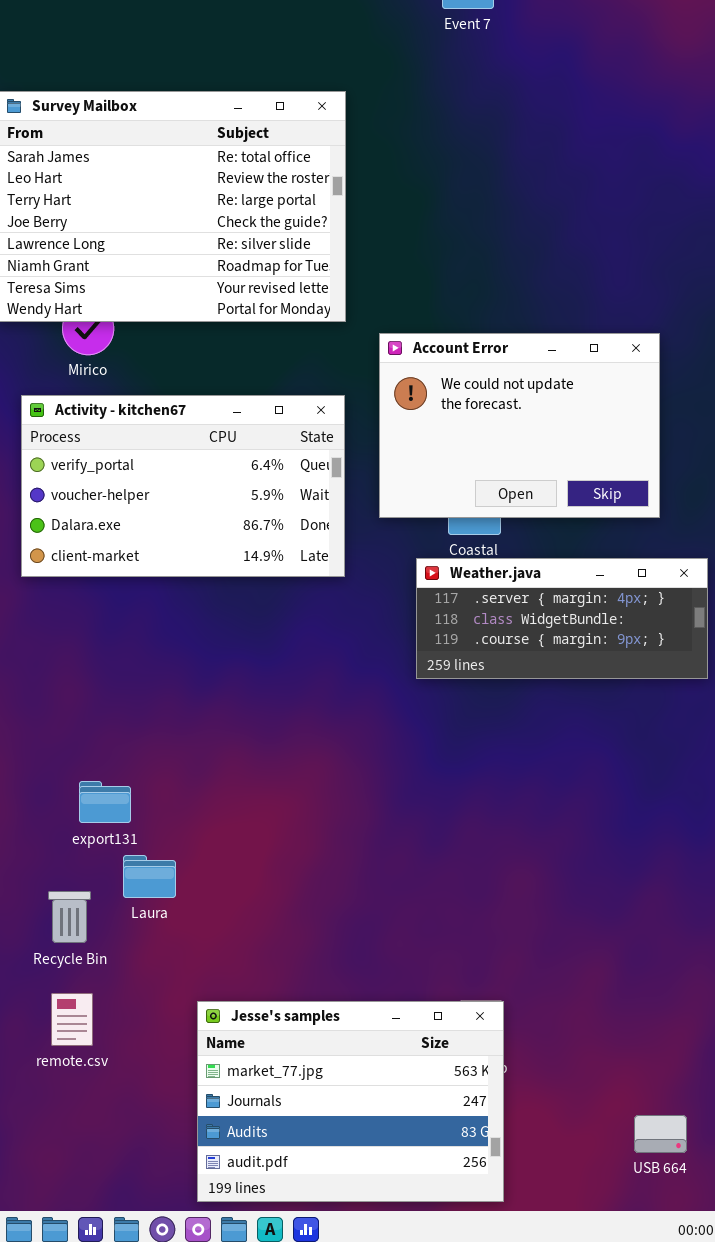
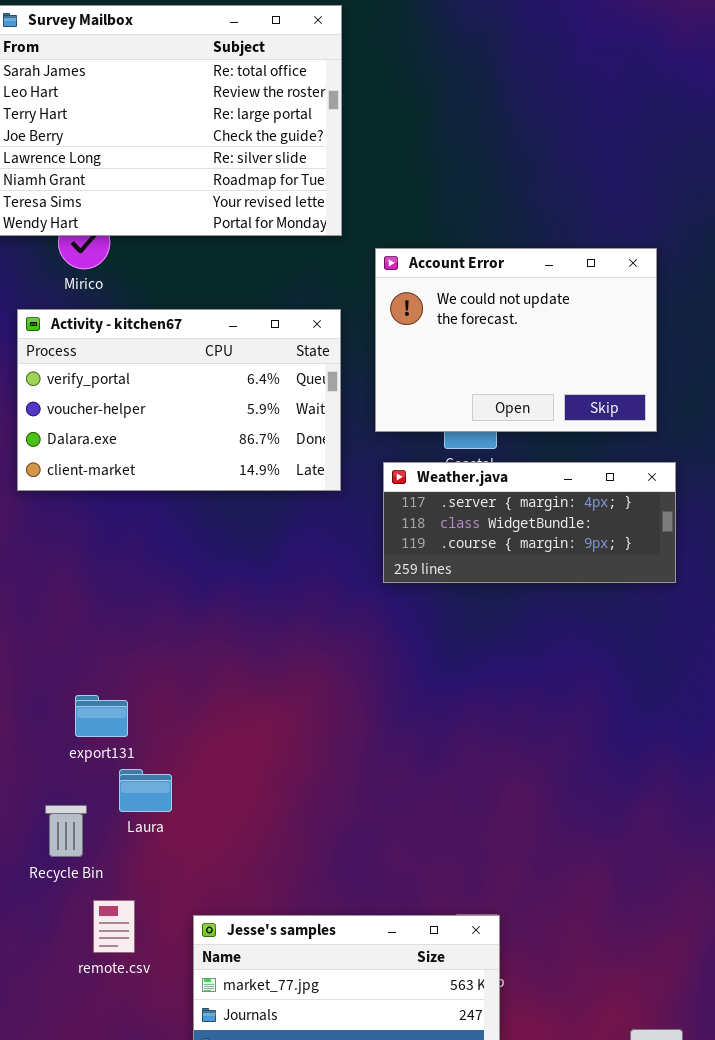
Weather.java: [416,558,708,679] -> [383,462,676,583], moved
remote.csv: [51,993,93,1046] -> [93,900,135,953], moved

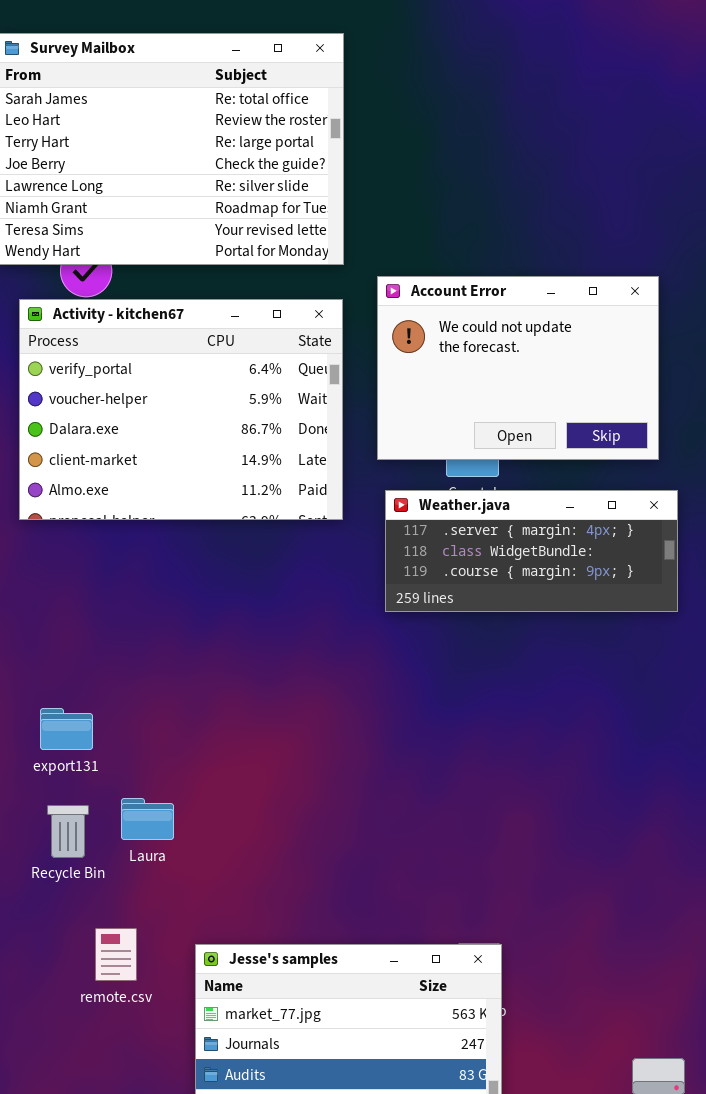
Activity - kitchen67: [17,309,341,491] -> [19,299,343,520], resized
export131: [75,695,128,737] -> [40,708,93,750], moved
Recycle Bin: [45,805,87,857] -> [47,805,89,858], moved

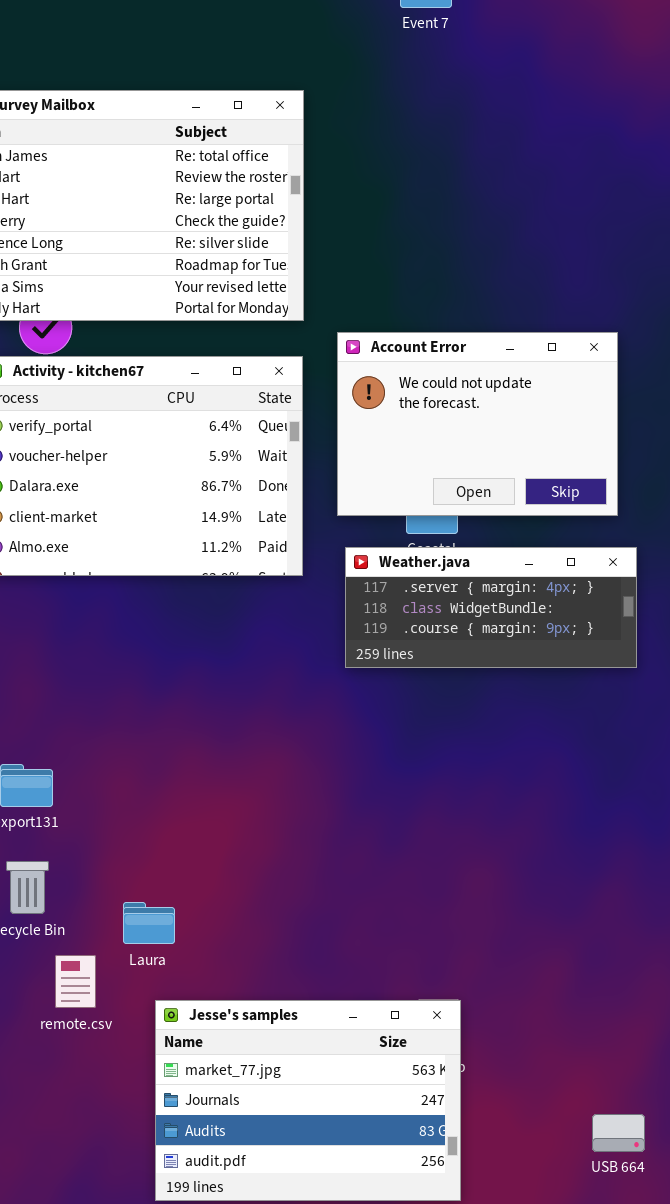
Laura: [121,798,174,840] -> [123,902,175,944], moved
remote.csv: [95,928,137,981] -> [55,955,96,1008], moved

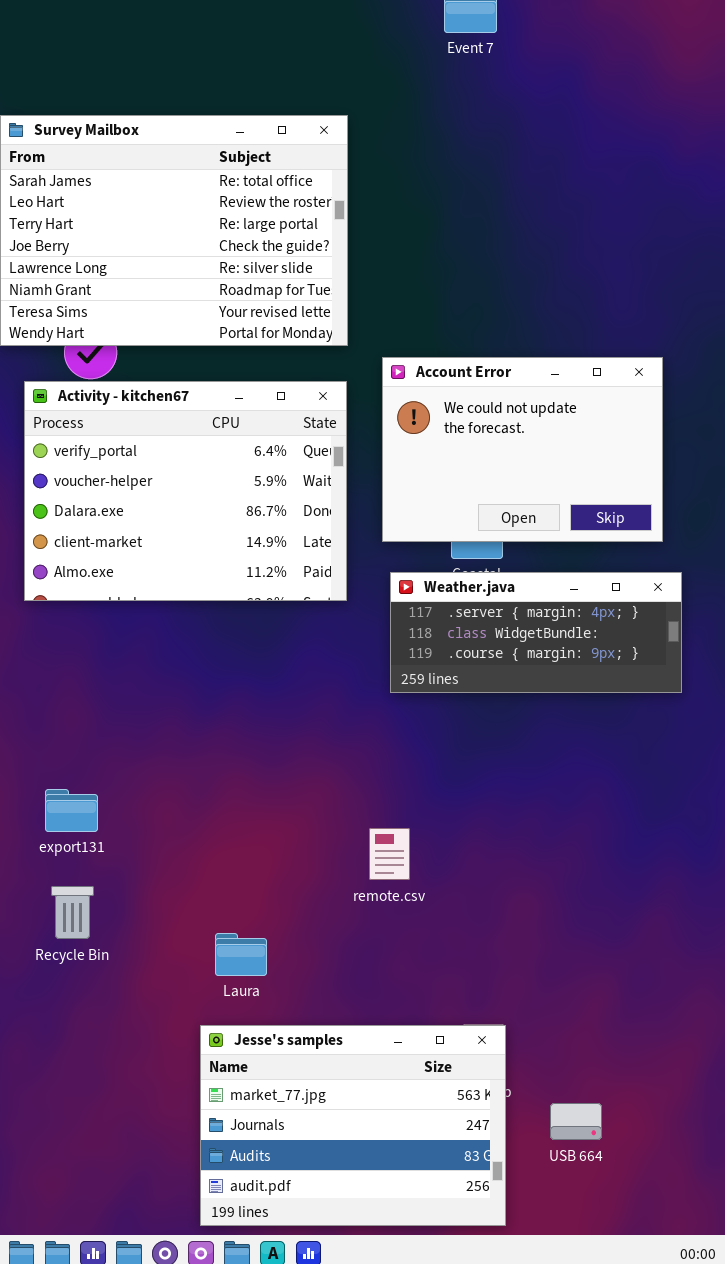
Laura: [123,902,175,944] -> [215,933,267,976], moved
remote.csv: [55,955,96,1008] -> [369,828,410,880], moved
USB 664: [592,1114,645,1152] -> [550,1103,602,1140], moved

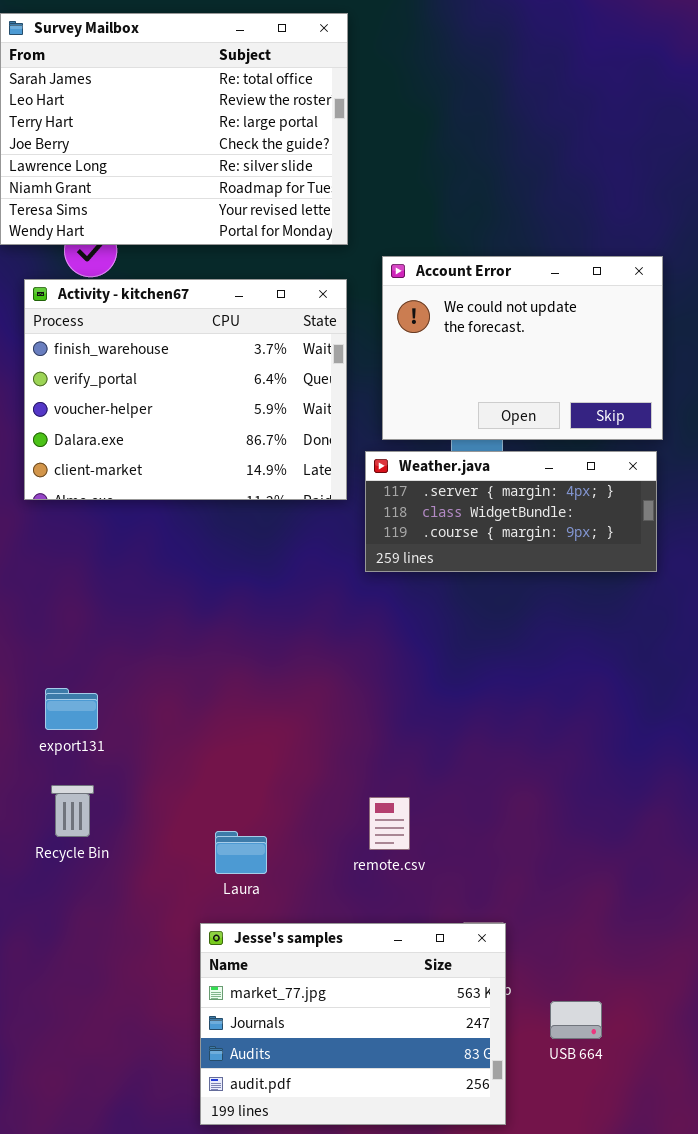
Activity - kitchen67: [24,381,347,601] -> [24,279,347,500], scrolled up 1 row
Weather.java: [390,572,682,693] -> [365,451,657,572], moved
remote.csv: [369,828,410,880] -> [369,797,410,850], moved

